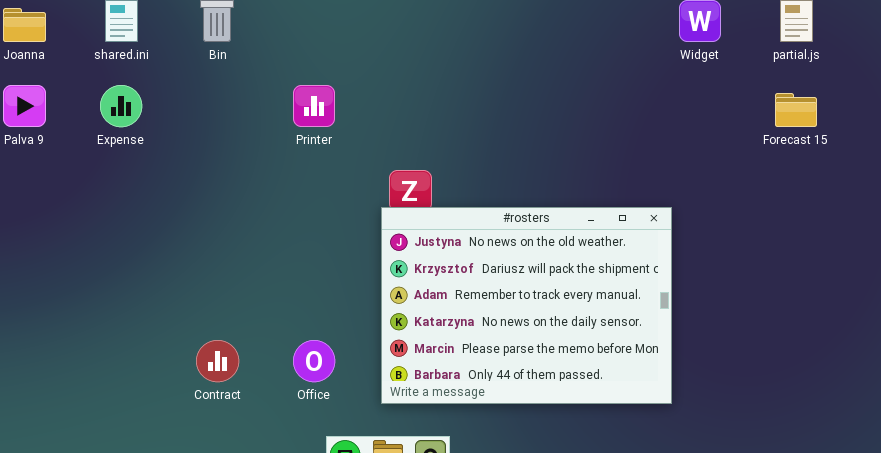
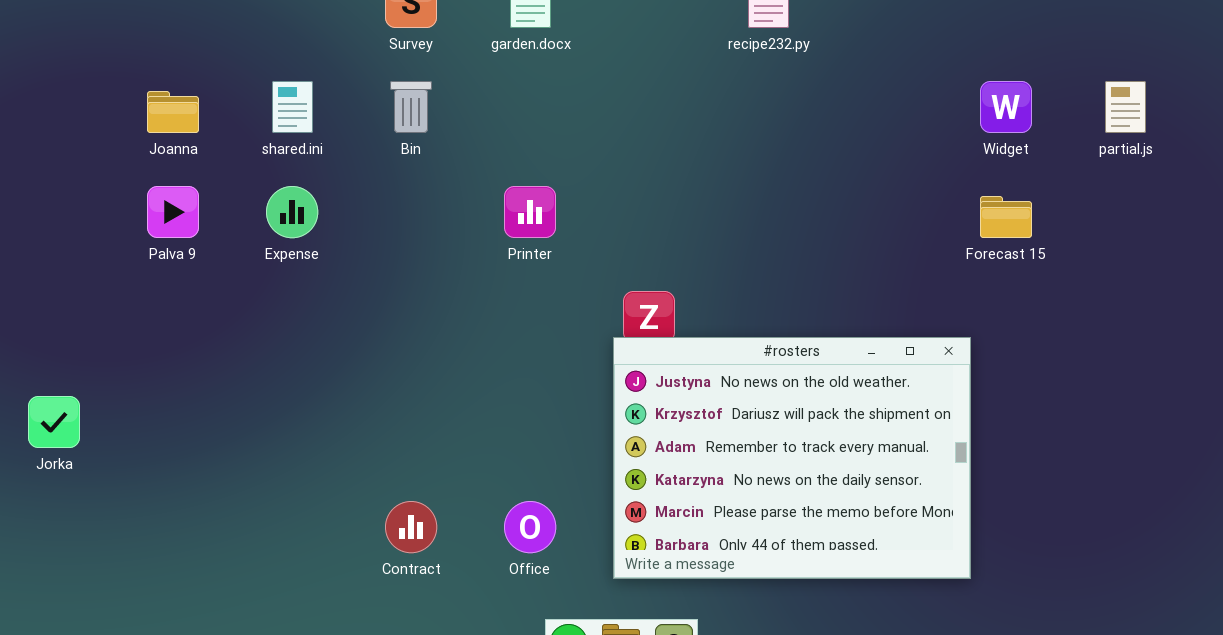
Forecast 15: [775,93,817,127] -> [980,196,1032,238], moved

